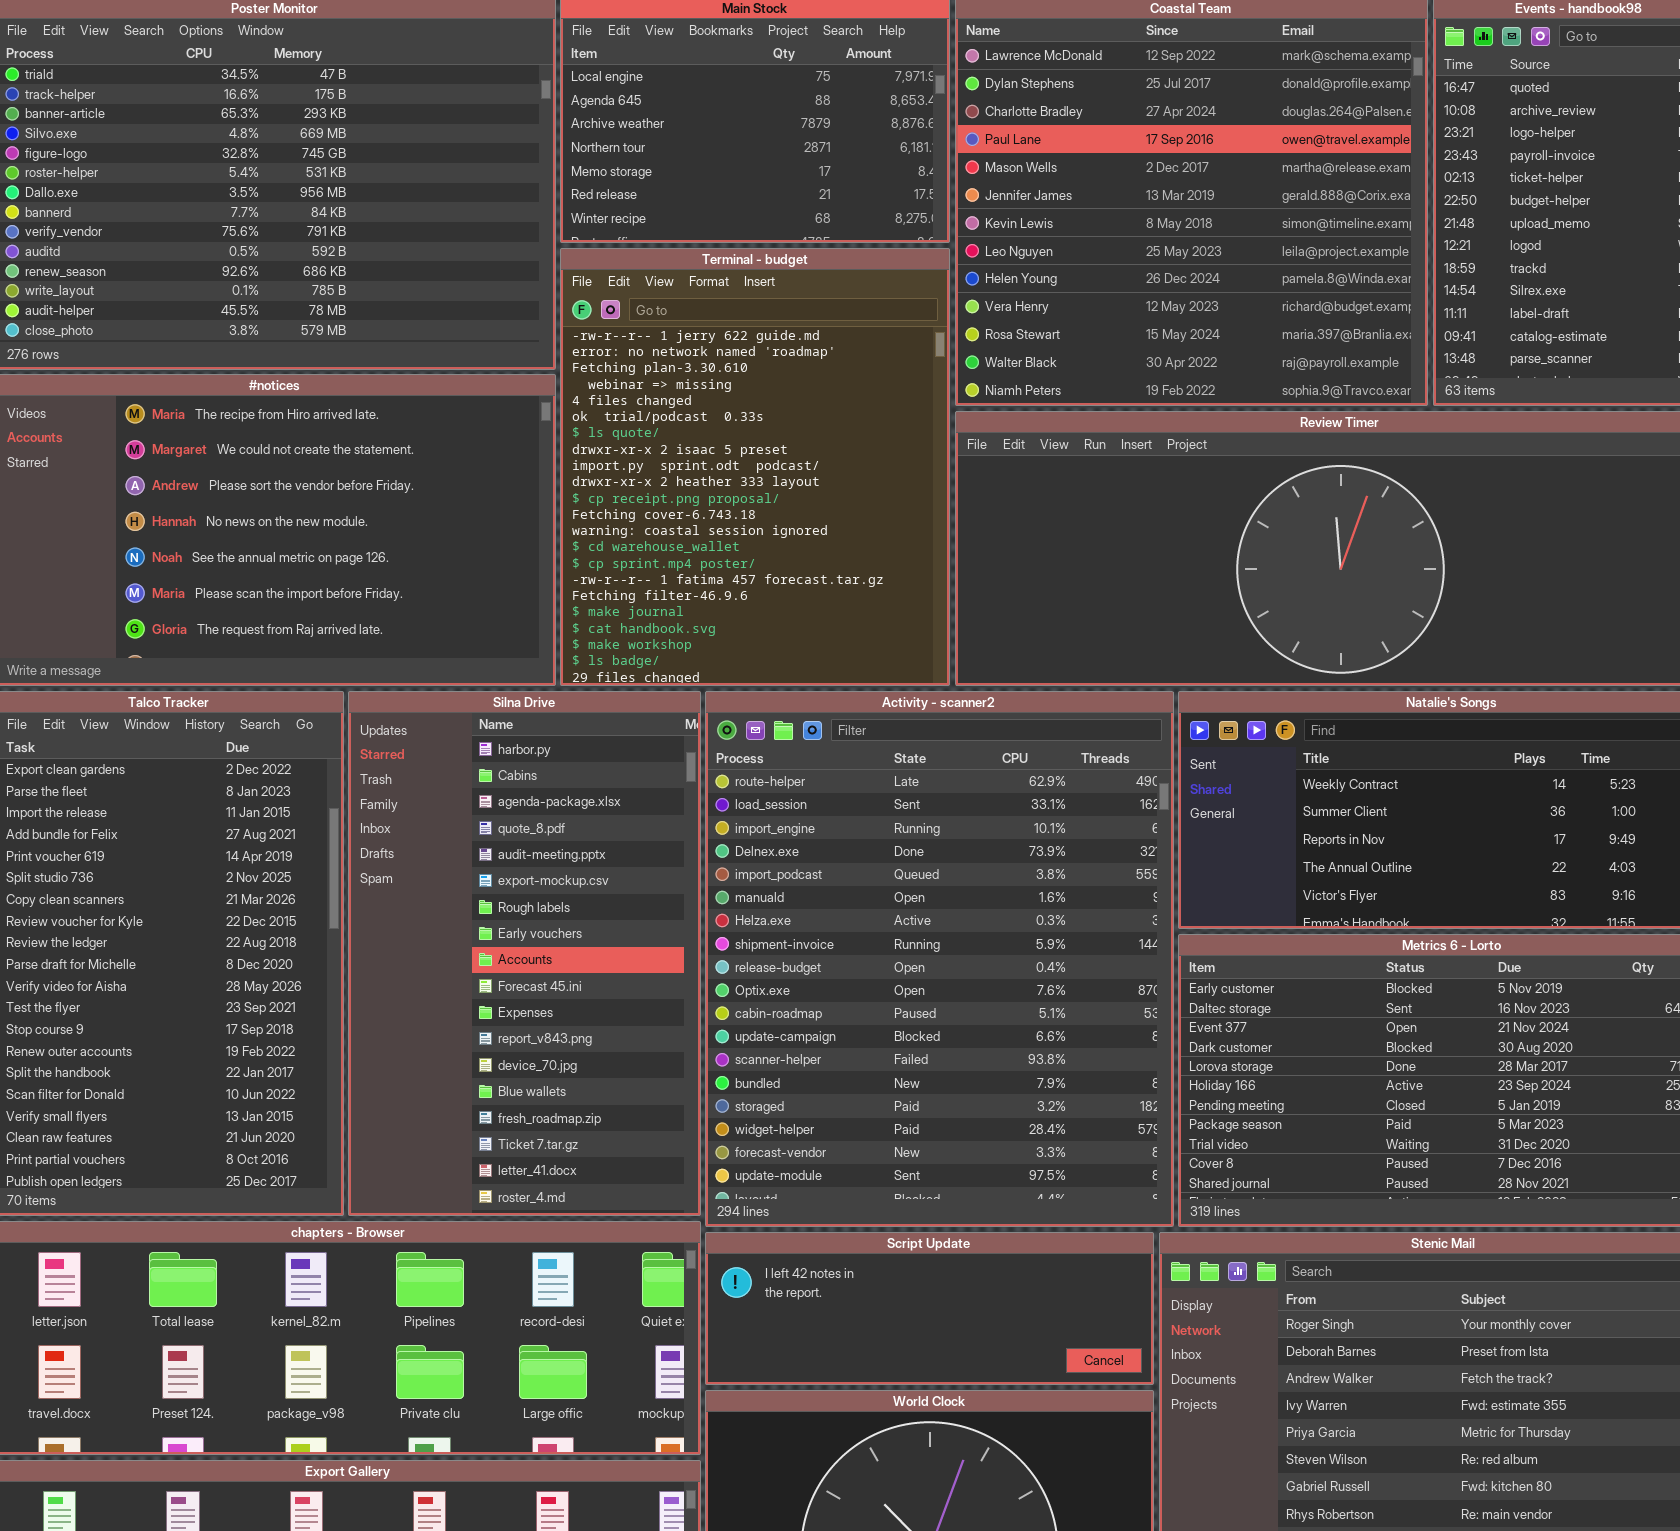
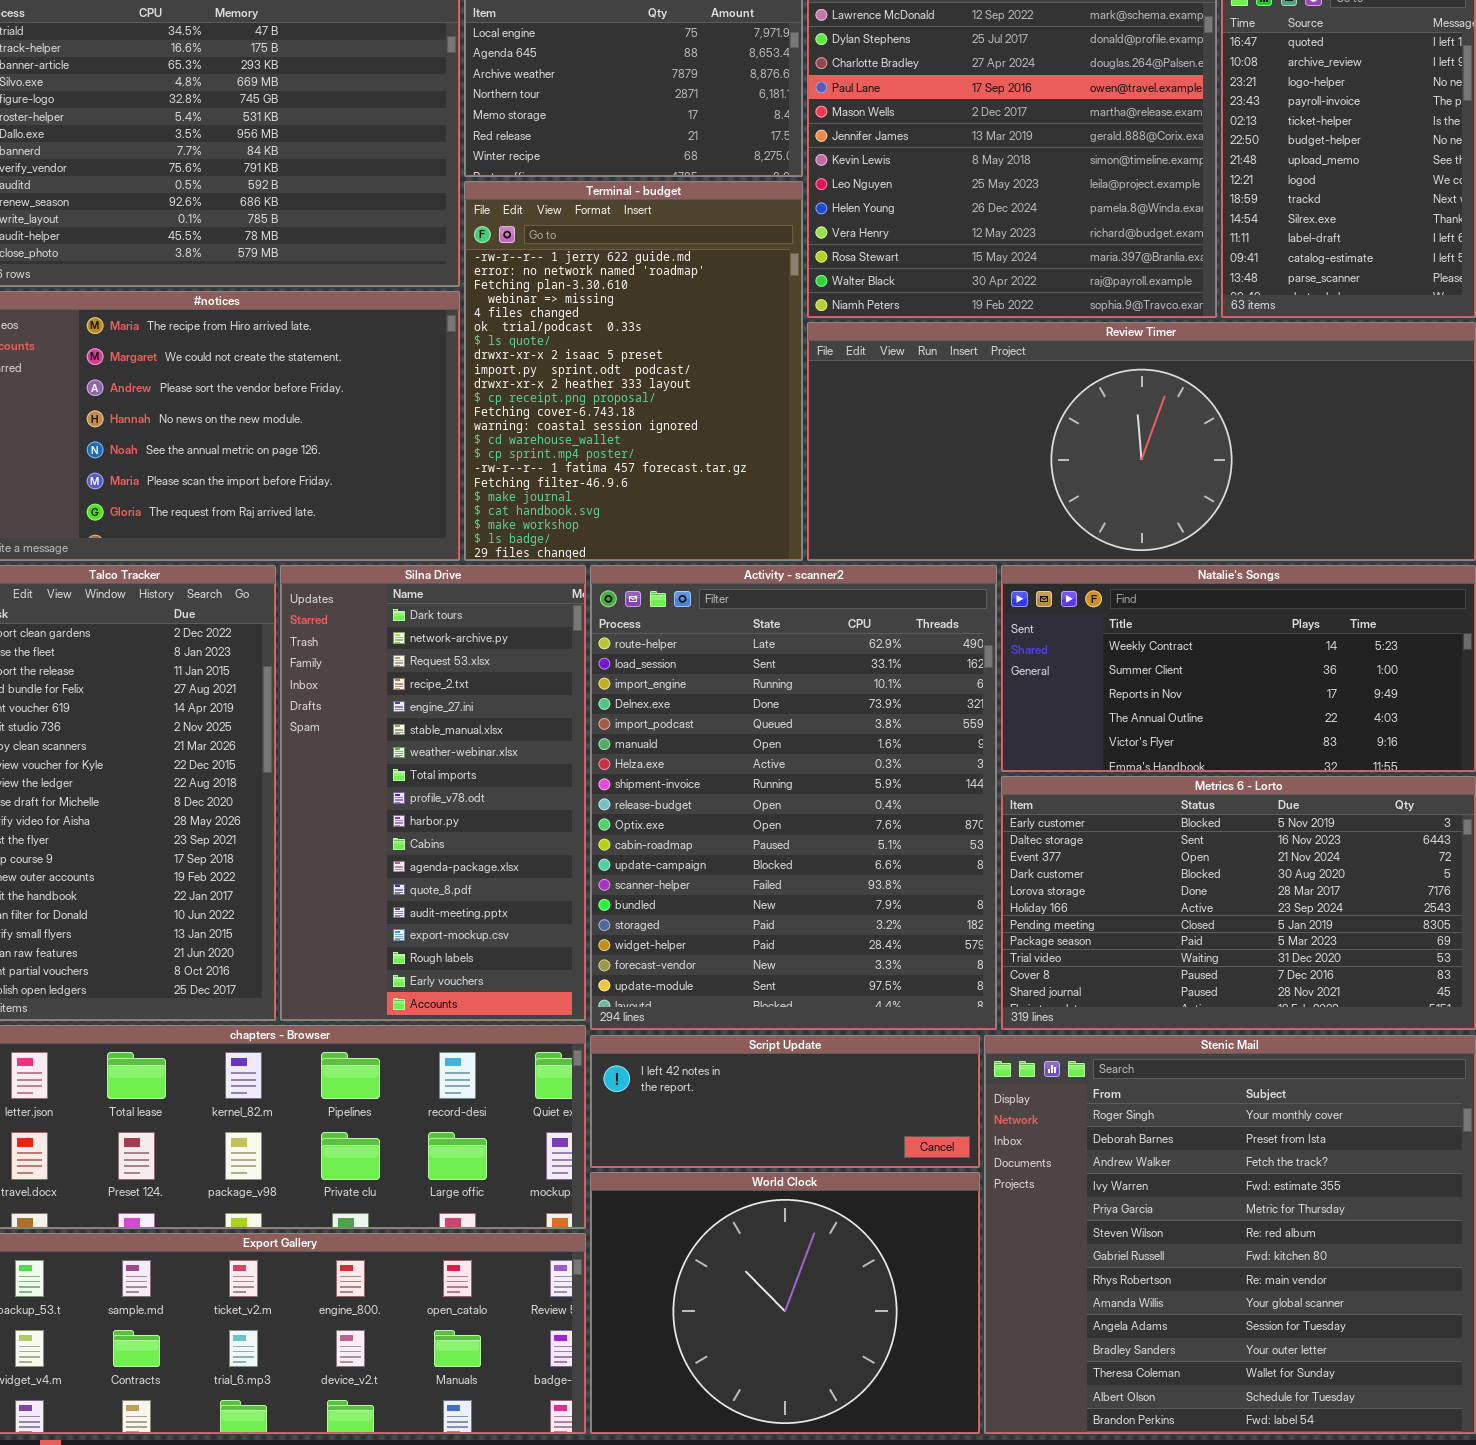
Silna Drive: [348,691,701,1216] -> [280,565,586,1021], scrolled up 9 rows

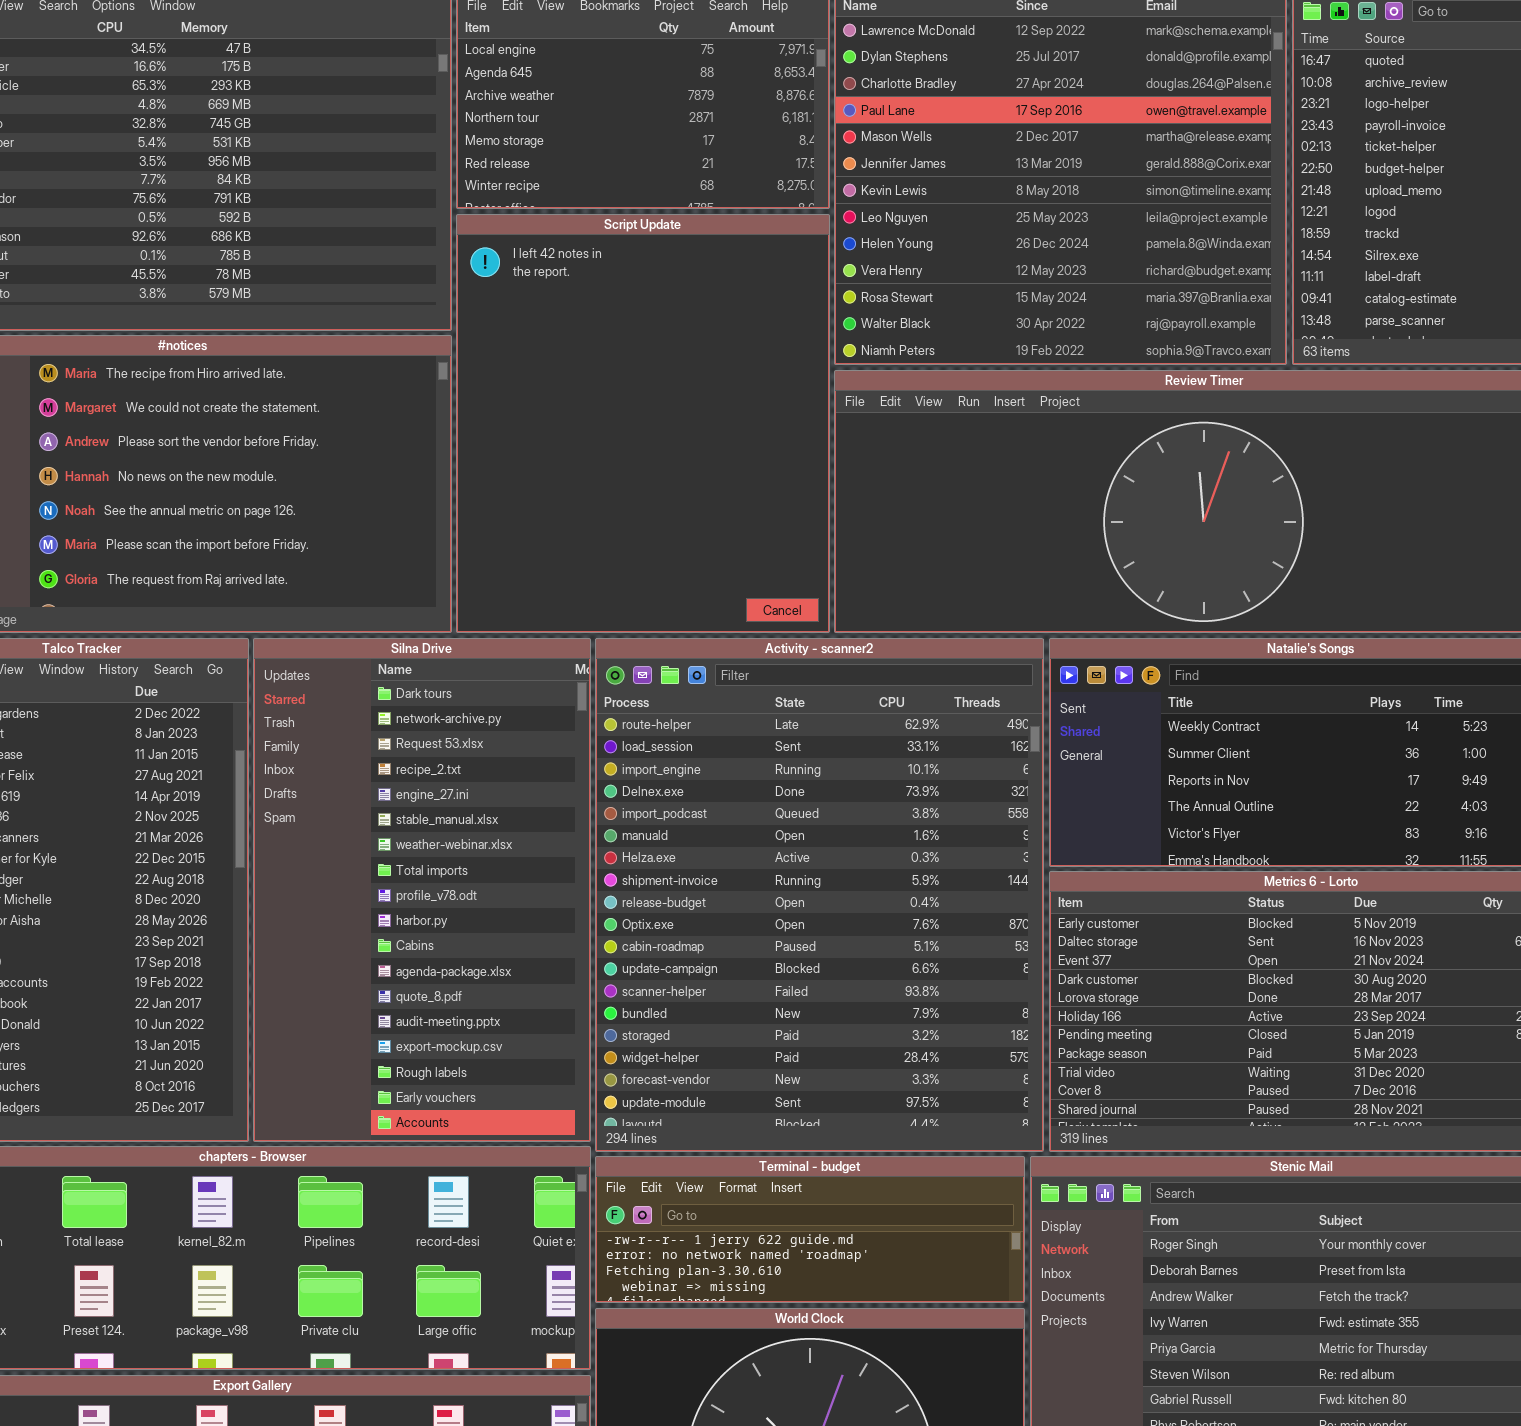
Terminal - budget: [464,181,803,561] -> [595,1156,1025,1303], moved, resized
Script Update: [590,1035,980,1168] -> [456,214,830,633], moved, resized

